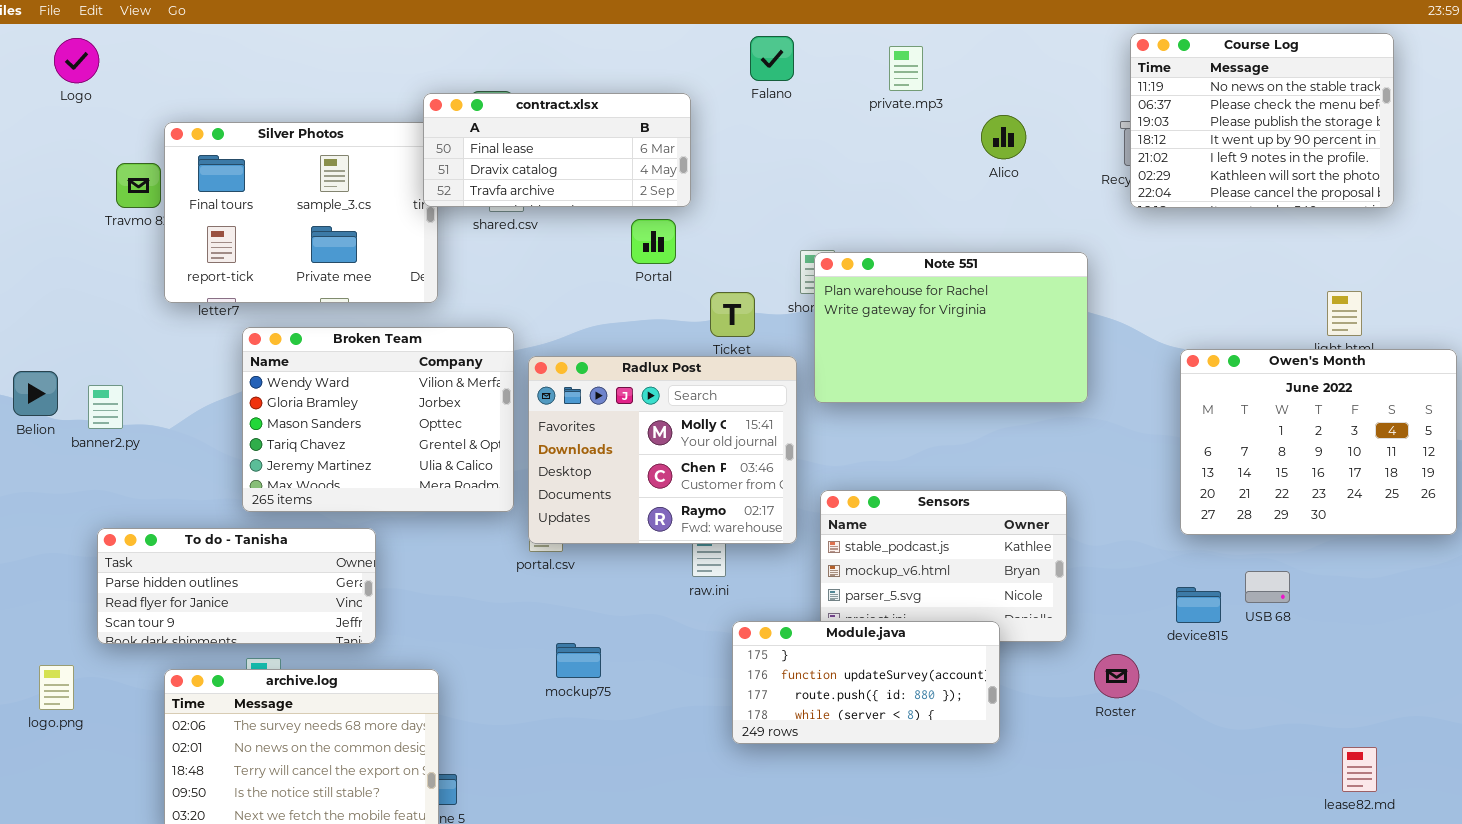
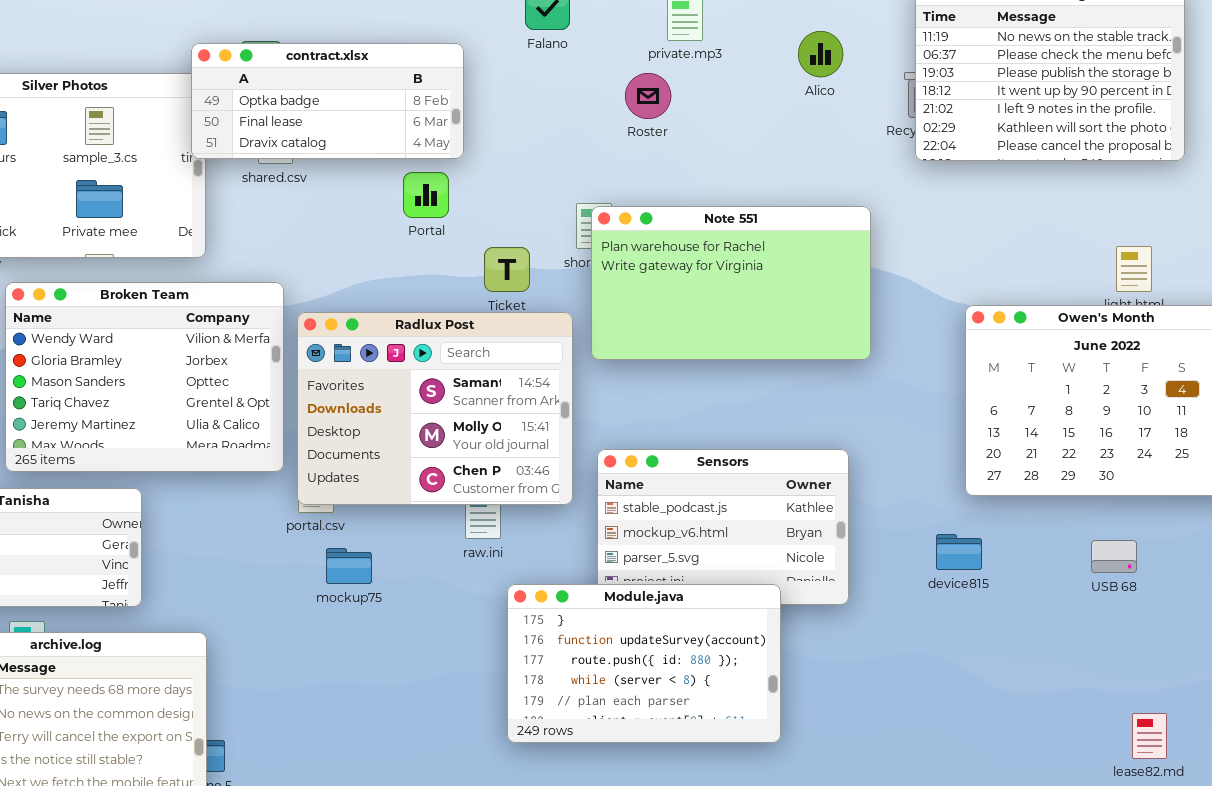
contract.xlsx: [423,93,691,207] -> [191,43,464,159], scrolled up 1 row
Alico: [981,115,1026,159] -> [798,31,843,77], moved
Radlux Post: [528,356,797,544] -> [297,312,573,505], scrolled up 1 row
USB 68: [1245,571,1290,603] -> [1091,540,1137,573], moved
device815: [1176,587,1221,623] -> [936,534,982,570], moved
Module.java: [732,621,1000,744] -> [507,584,781,743], resized
mockup75: [556,643,601,678] -> [326,548,372,584], moved
Roster: [1094,654,1139,698] -> [625,73,671,119], moved

